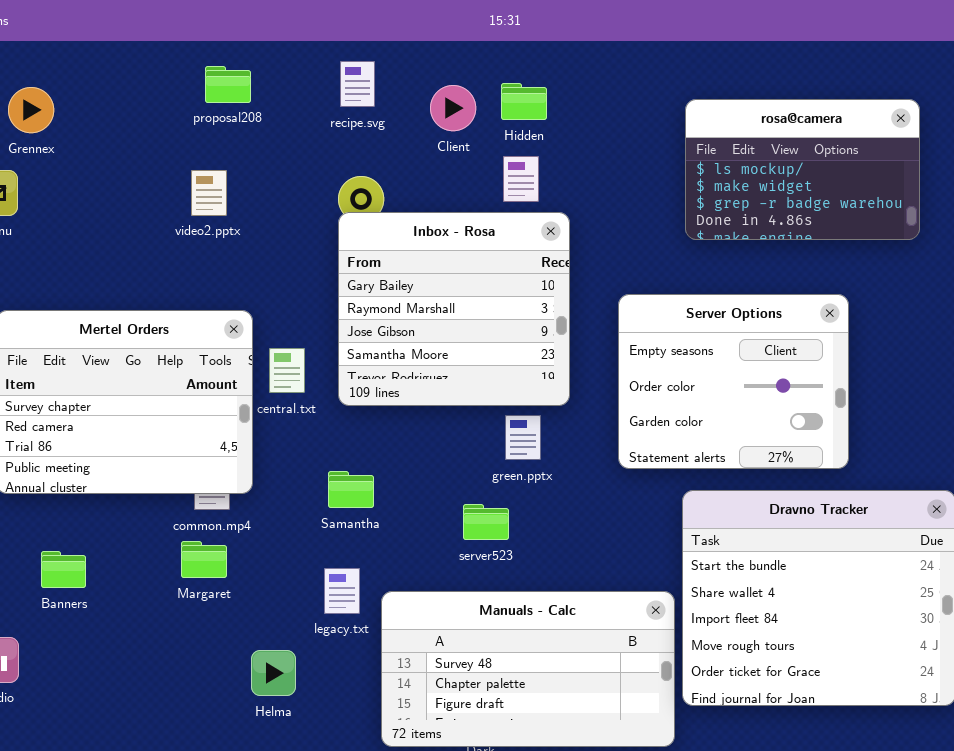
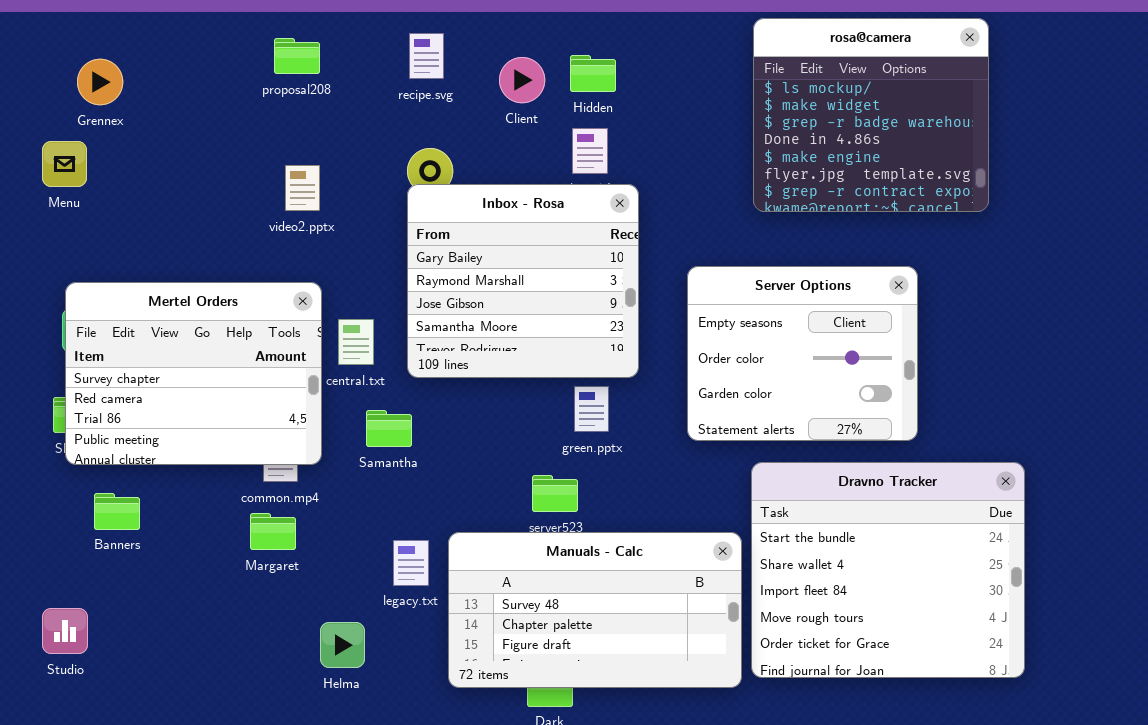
rosa@camera: [685,99,920,240] -> [753,18,989,212], resized
video2.pptx: [191,170,227,216] -> [285,165,320,211], moved
Samantha: [328,471,374,508] -> [366,410,412,447], moved
Banners: [41,551,86,588] -> [94,493,140,530], moved
Manuals - Calc: [381,591,675,747] -> [448,532,742,688], moved

